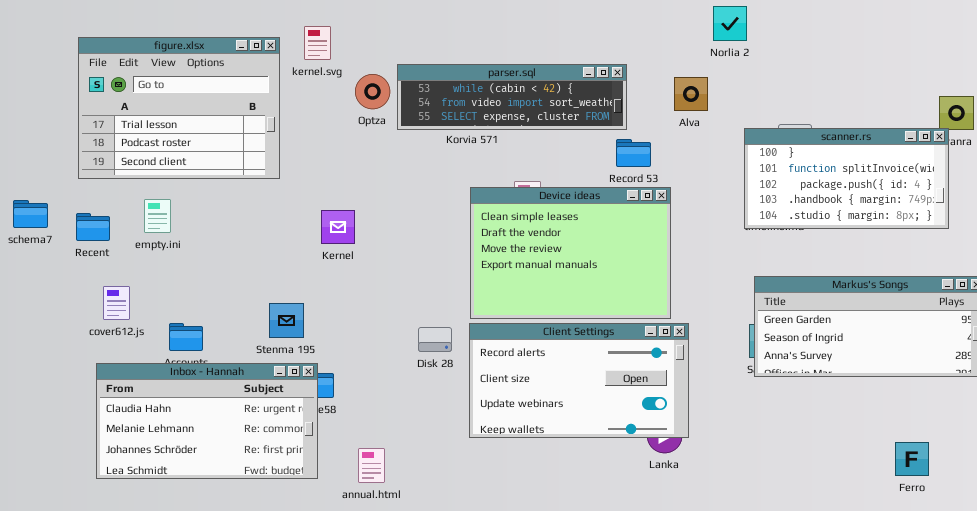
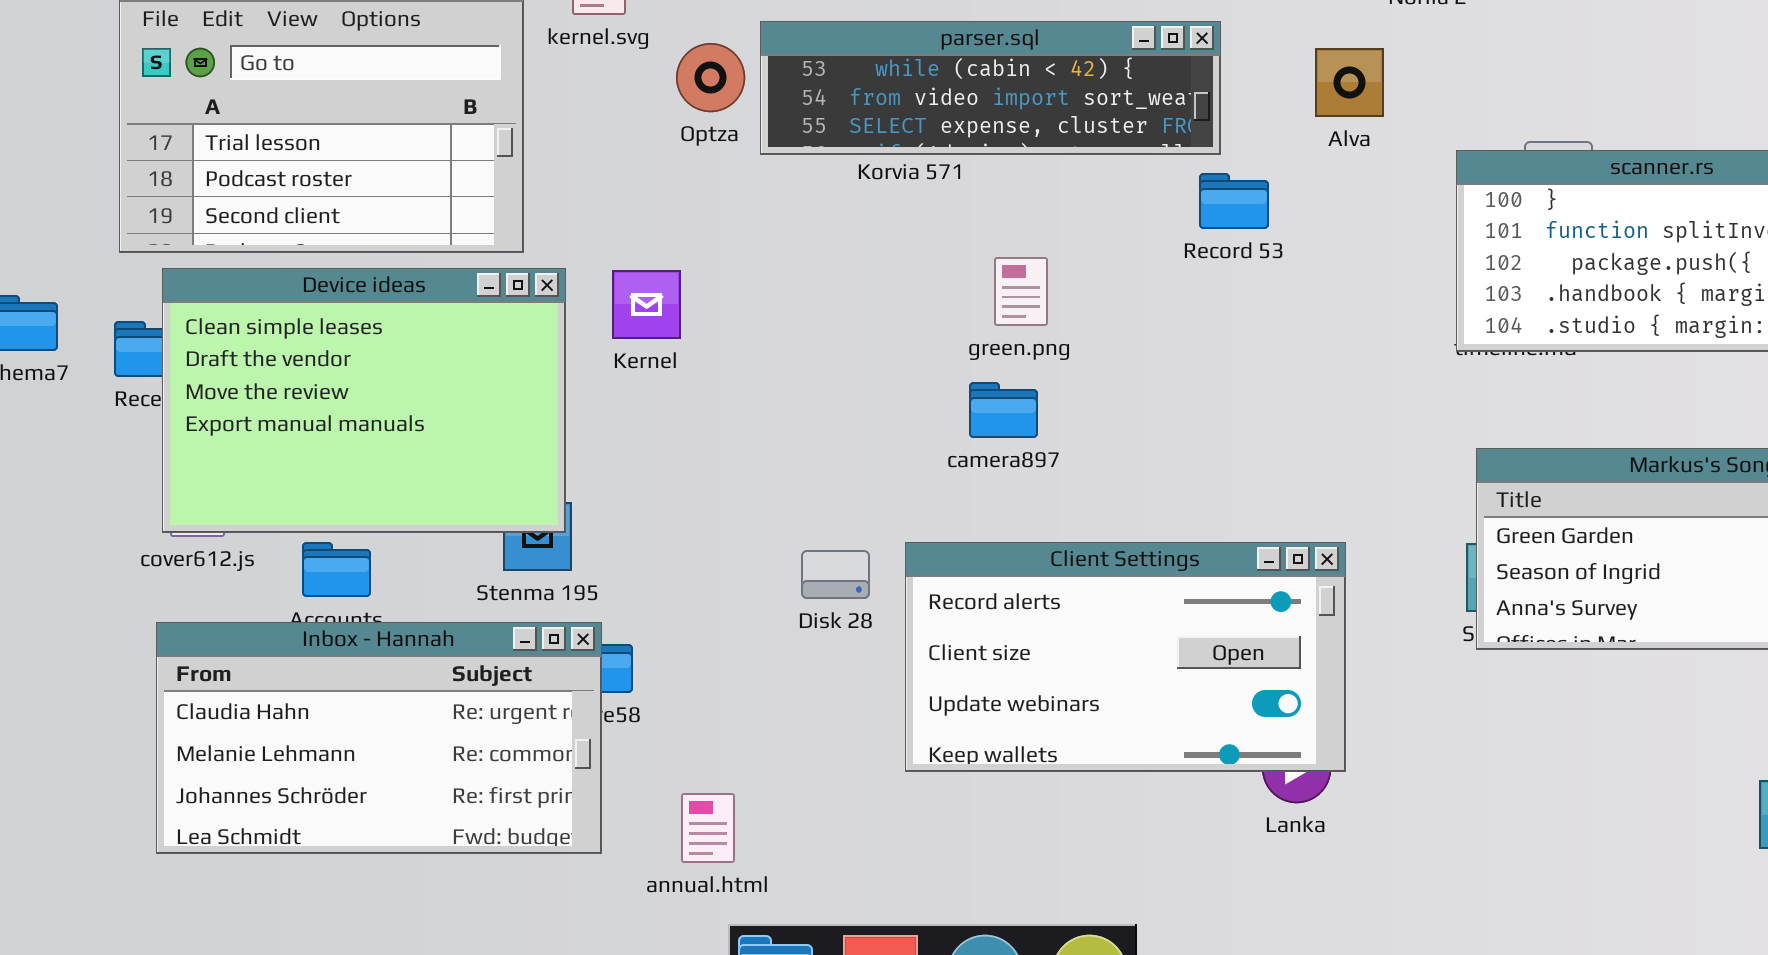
Device ideas: [470,187,671,319] -> [162,268,566,533], moved
Kernel: [321,210,355,244] -> [612,270,681,339], moved

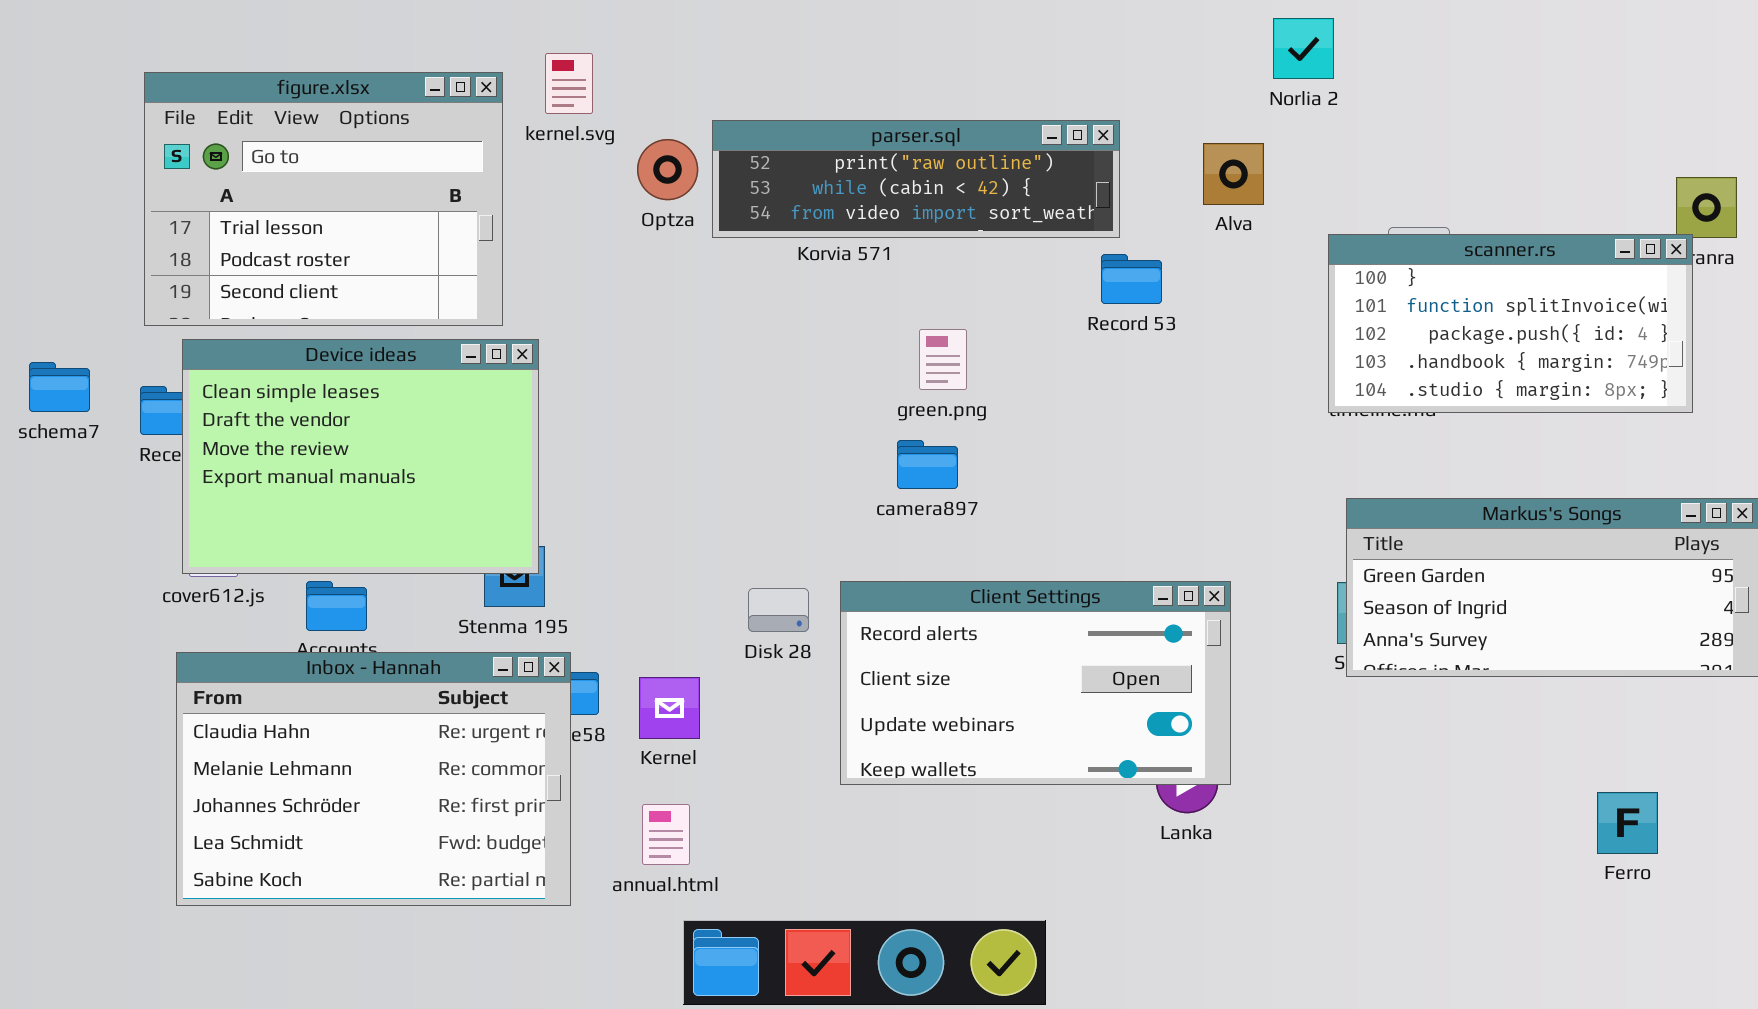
parser.sql: [760,21,1221,155] -> [712,120,1120,238], scrolled up 1 row
Kernel: [612,270,681,339] -> [639,677,700,739], moved
Inbox - Hannah: [156,622,602,854] -> [176,652,571,906], resized

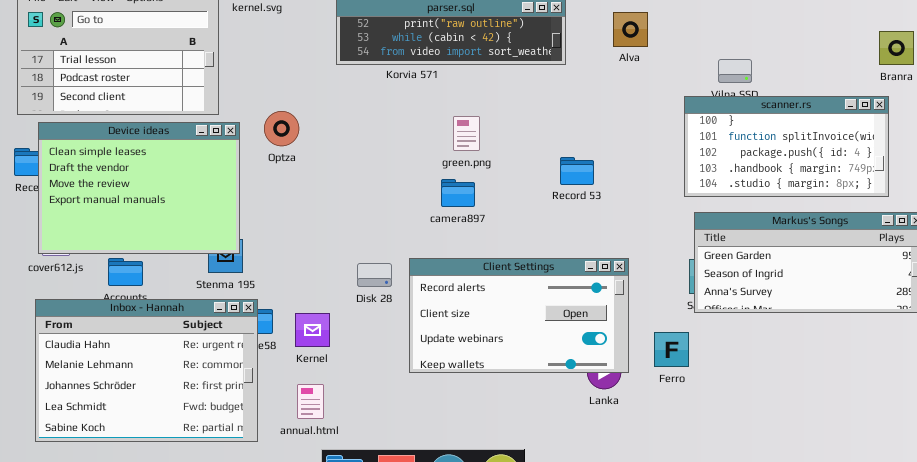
Optza: [637,139,698,200] -> [264,111,299,146], moved
scanner.rs: [1328,234,1693,413] -> [684,96,889,197], moved
Record 53: [1101,254,1162,304] -> [560,157,594,185], moved
Ferro: [1597,792,1658,854] -> [654,332,689,367], moved

